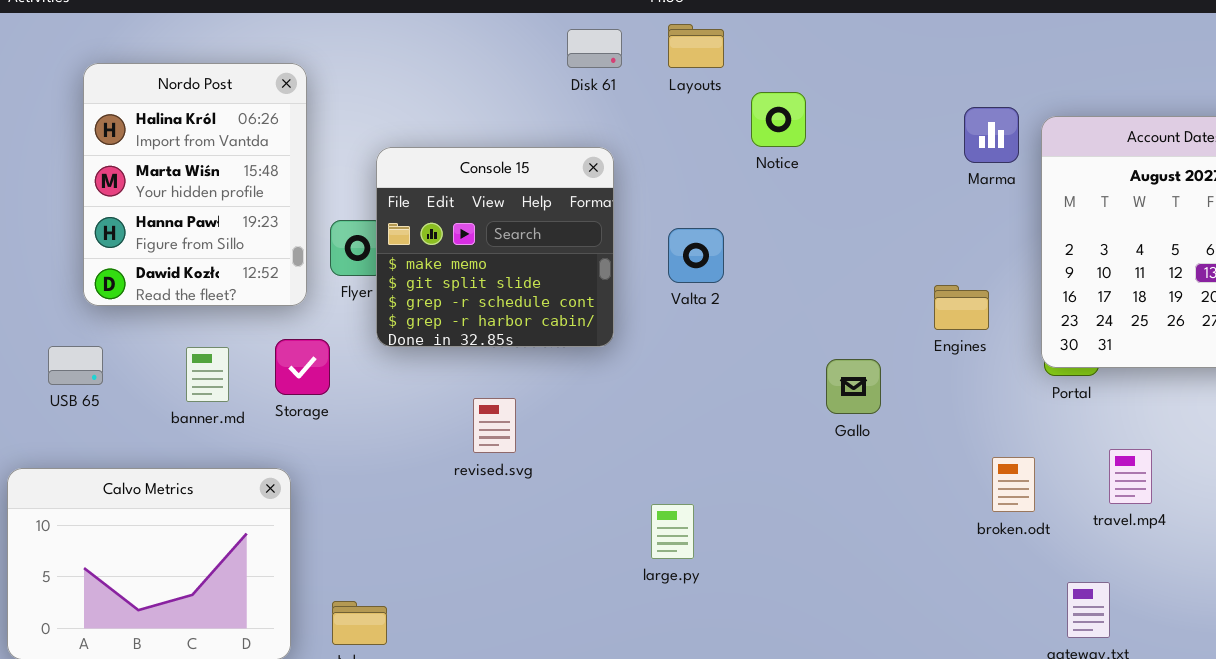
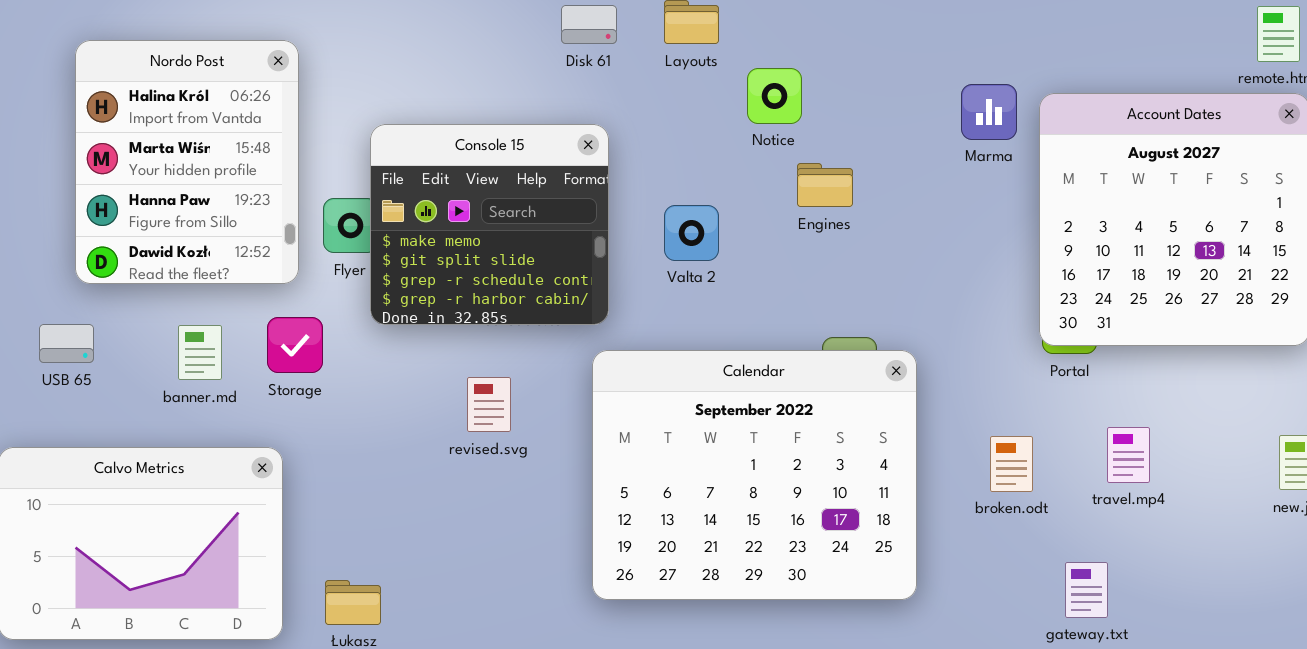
Engines: [934,285,989,330] -> [797,163,853,207], moved
Calendar: none -> [592,350,917,600], opened

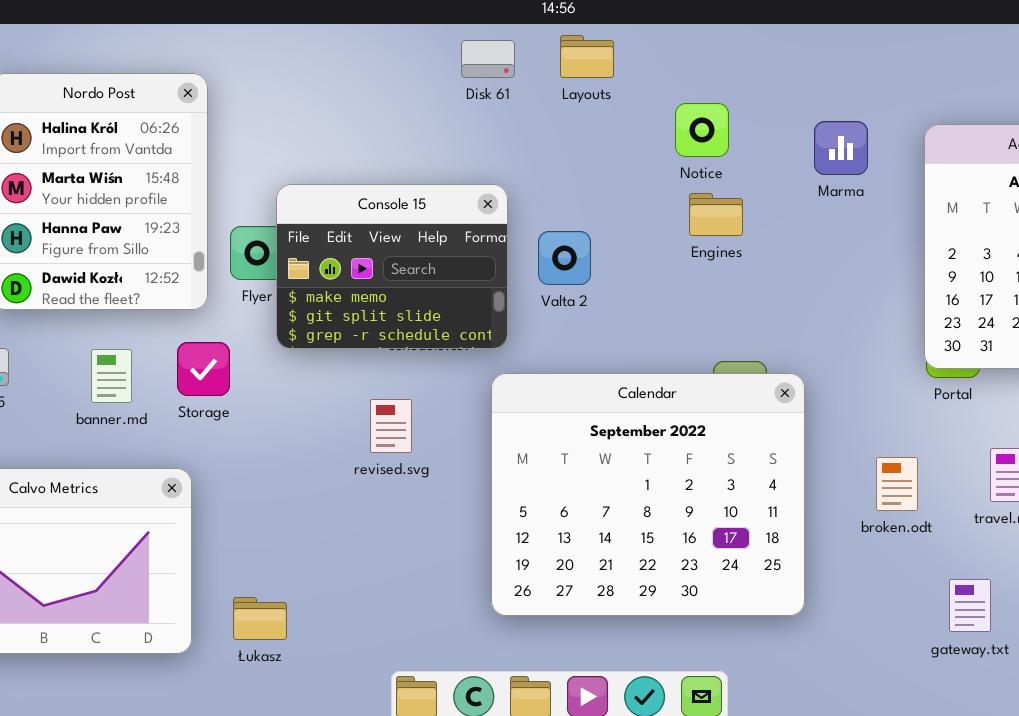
Notice: [747,68,802,124] -> [675,103,729,157], moved
Marma: [961,84,1017,140] -> [814,121,868,175], moved
Console 15: [370,124,609,325] -> [276,184,508,349], resized
Valta 2: [664,205,719,261] -> [538,231,591,285], moved

